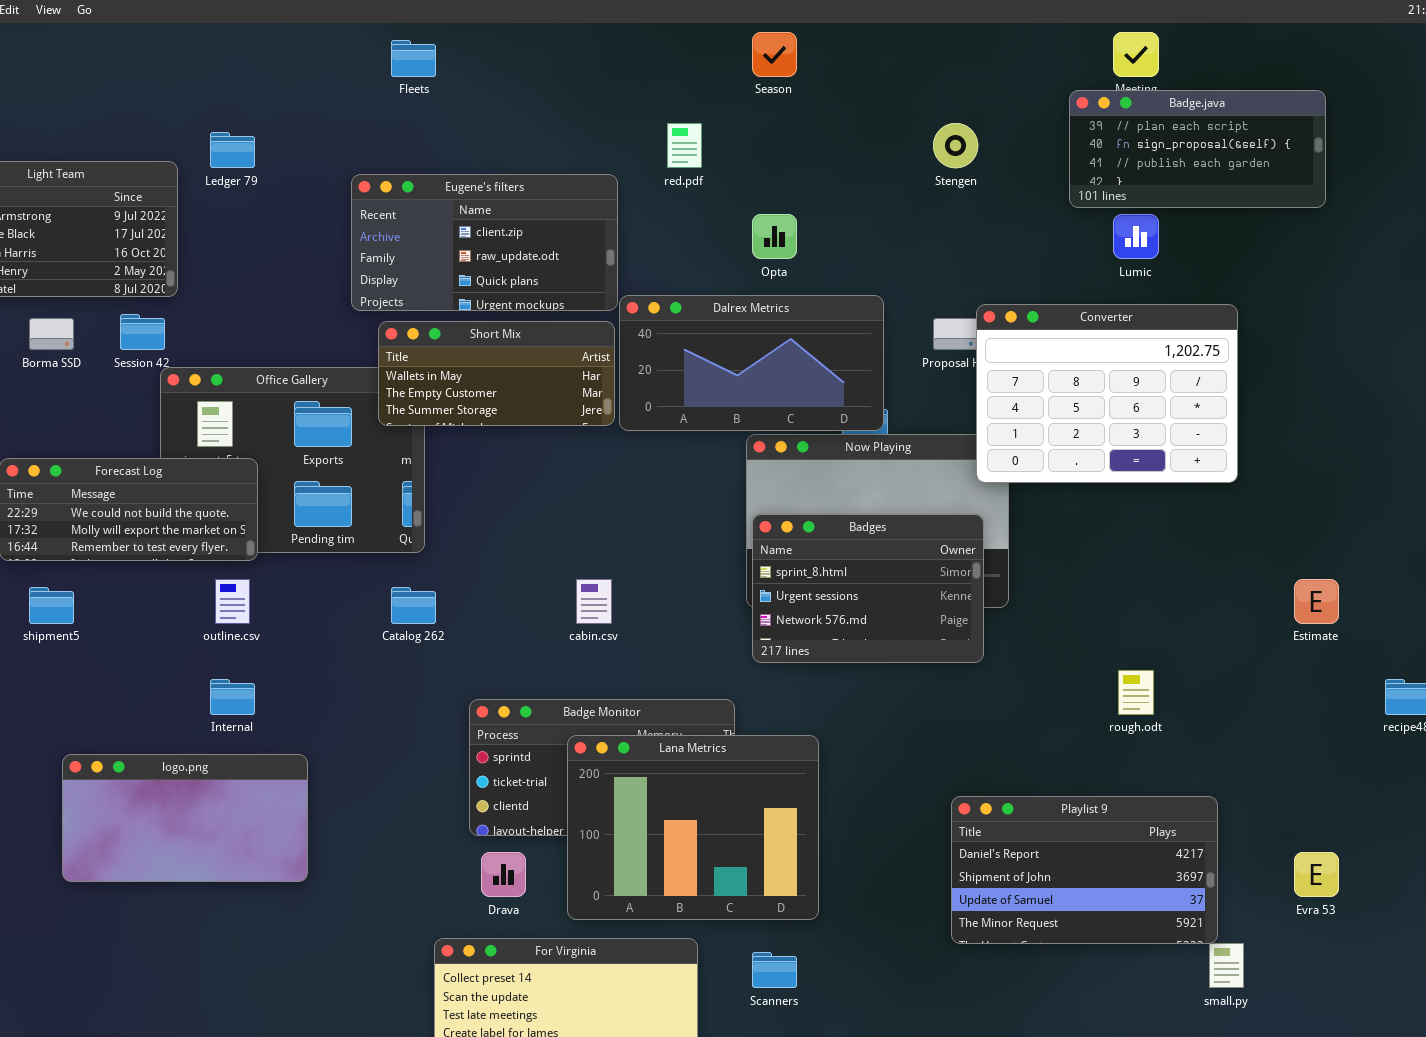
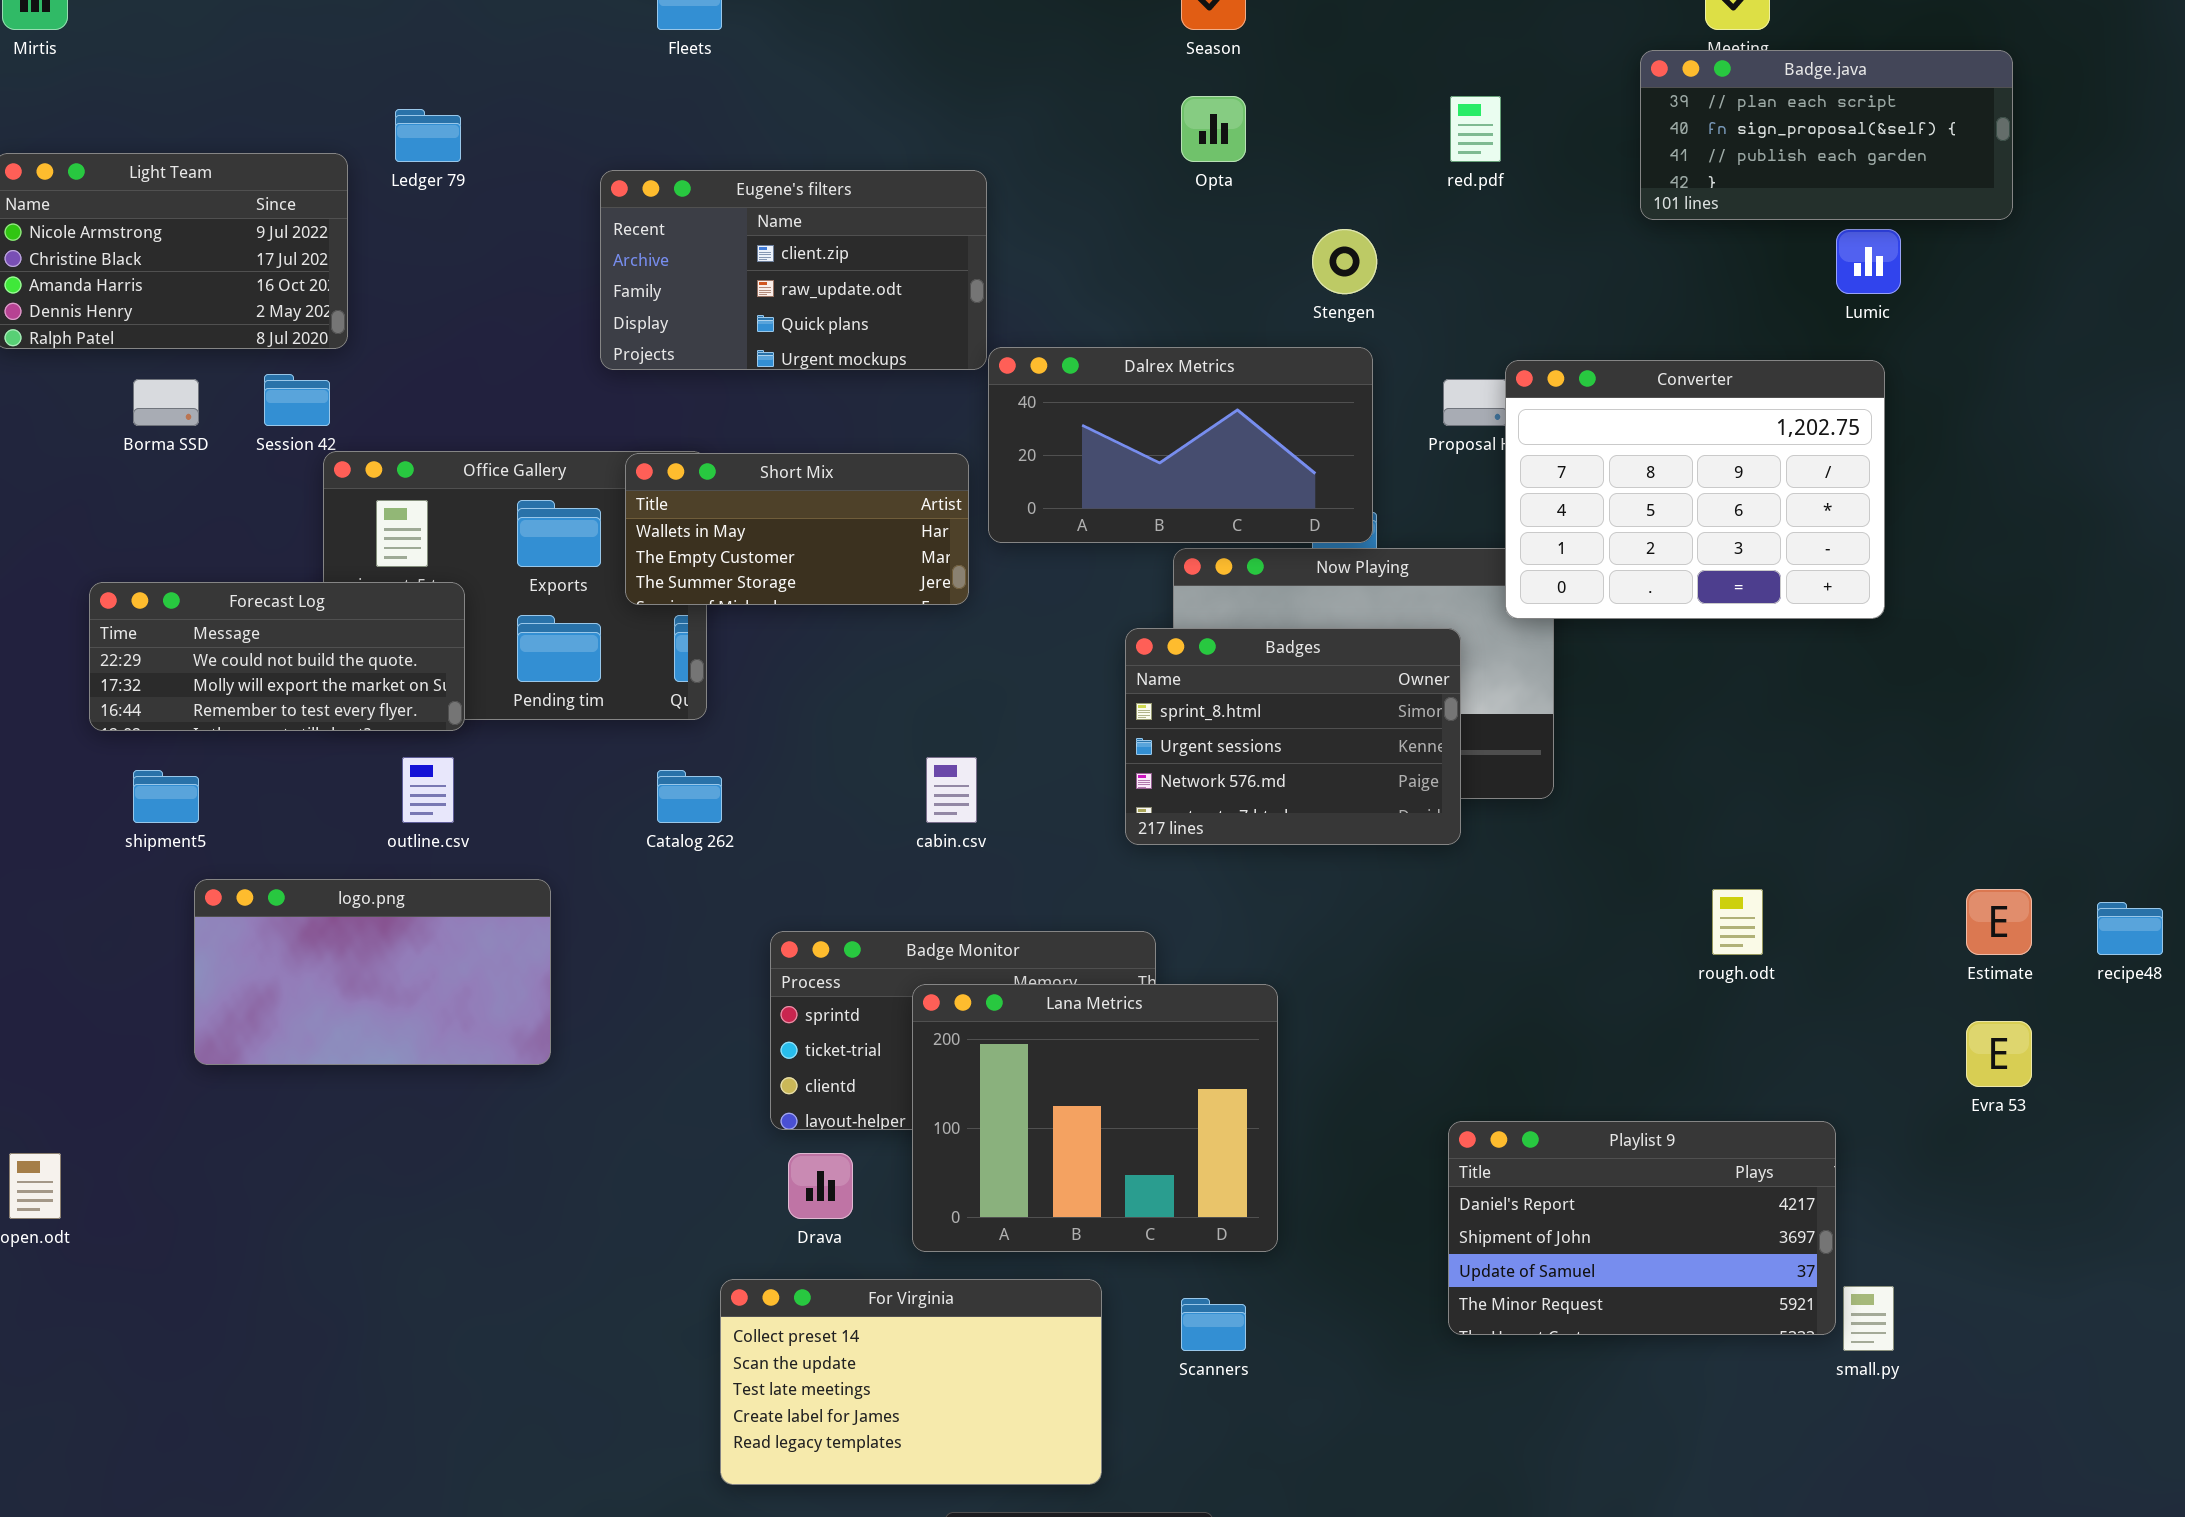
red.pdf: [667,123,702,168] -> [1450,96,1501,162], moved
Stengen: [933,123,978,168] -> [1312,229,1377,294], moved
Opta: [752,214,797,259] -> [1181,96,1246,162], moved
Lumic: [1113,214,1159,259] -> [1836,229,1901,294], moved
Short Mix: [378,321,615,426] -> [625,453,969,605], moved
Badges: [752,514,984,663] -> [1125,628,1461,845], moved
Estimate: [1294,579,1339,624] -> [1966,889,2032,955], moved
logo.png: [62,754,308,882] -> [194,879,551,1065], moved
Playlist 9: [951,796,1218,944] -> [1448,1121,1836,1335], moved
Evra 53: [1294,852,1339,897] -> [1966,1021,2032,1087], moved

